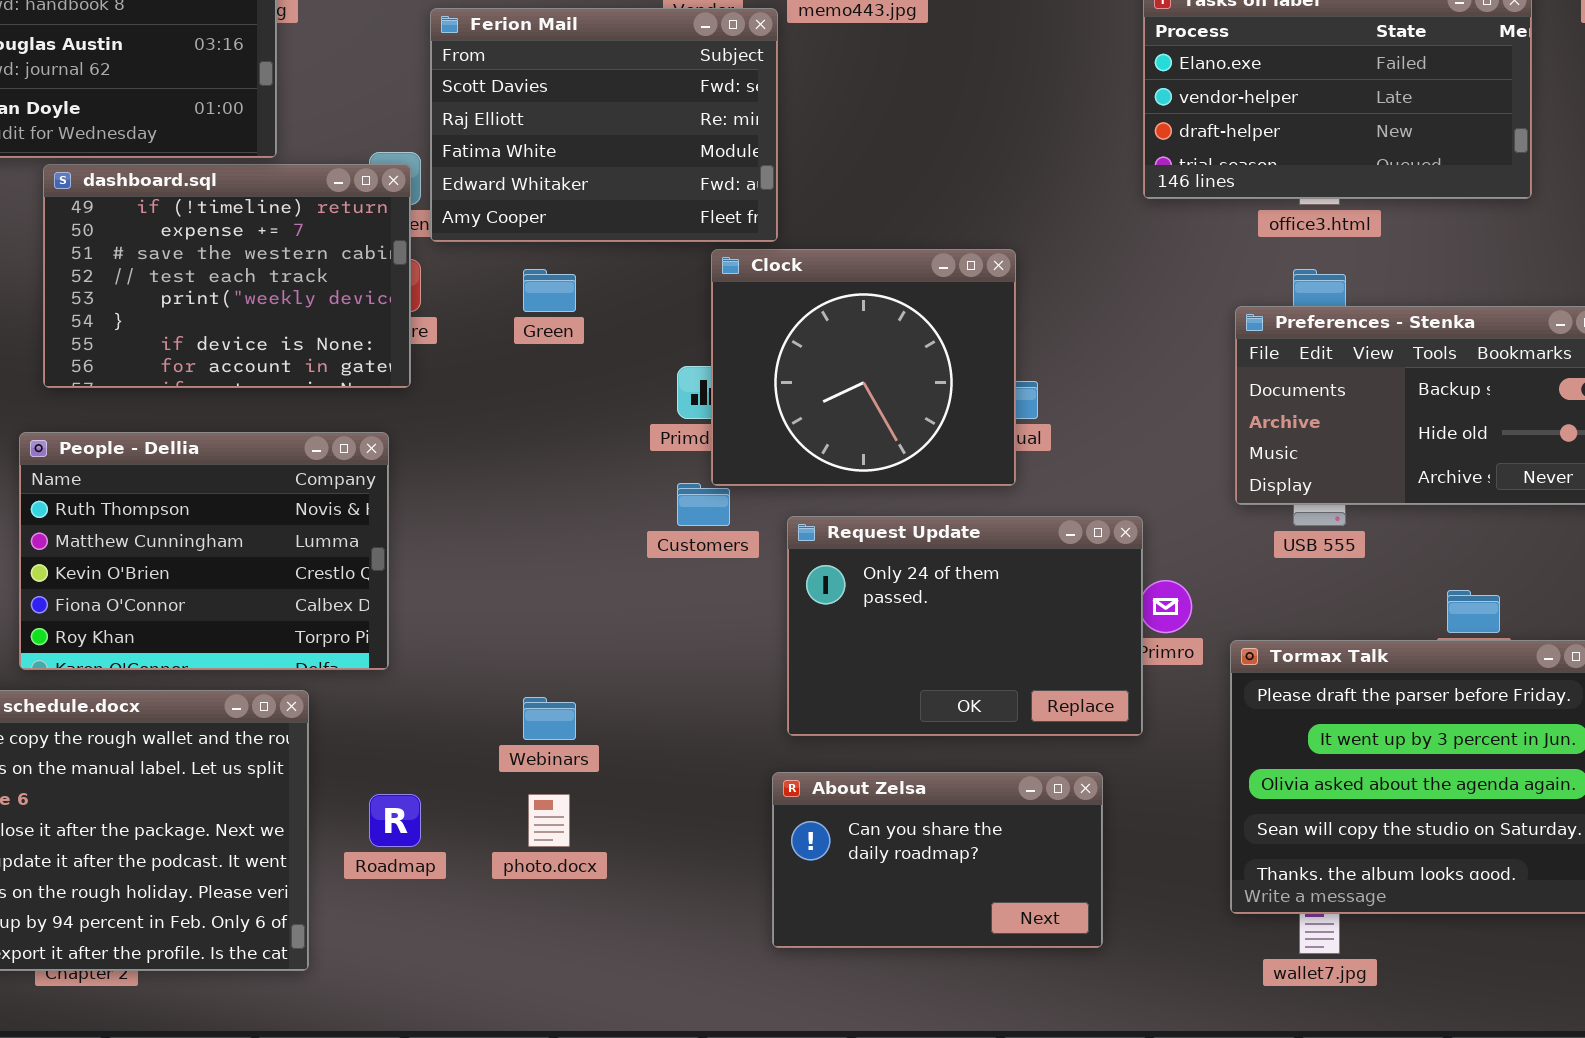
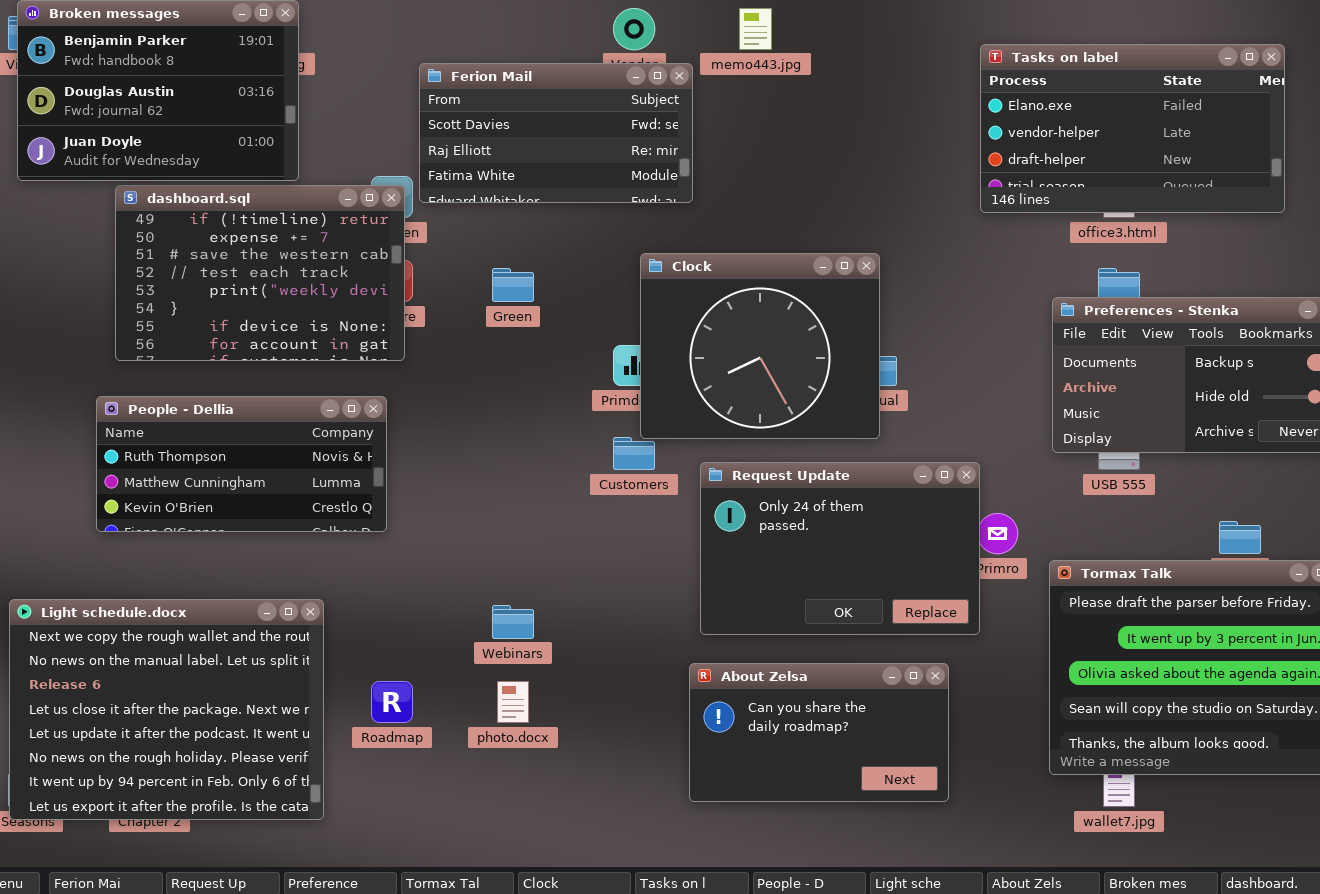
Ferion Mail: [430,8,778,242] -> [419,63,693,203], resized
People - Dellia: [19,432,389,670] -> [96,396,387,532], resized

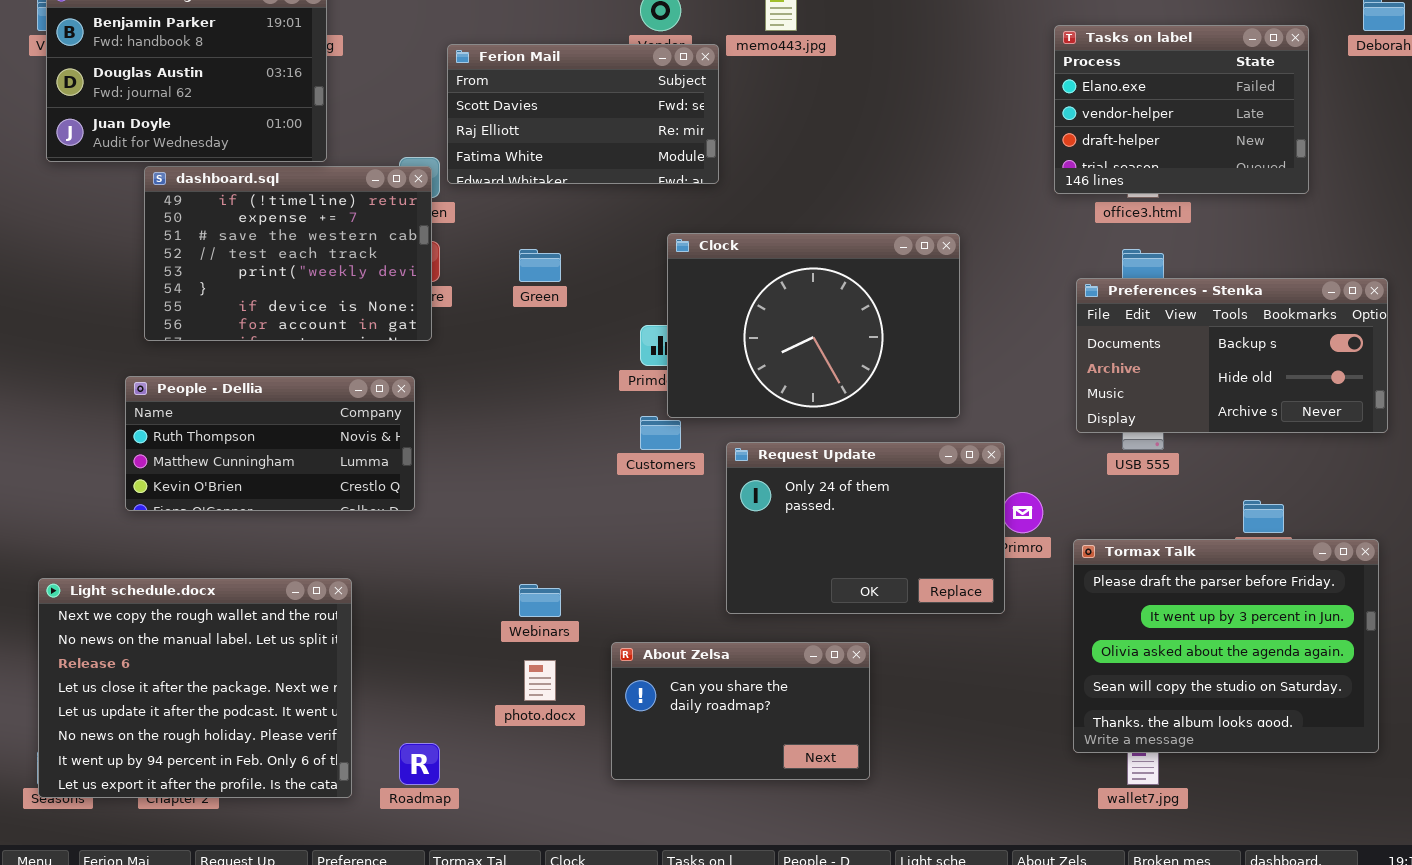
Tasks on label: [980,44,1285,213] -> [1054,25,1309,194], resized
Clock: [640,253,880,439] -> [667,233,960,418], resized
About Zelsa: [689,663,949,802] -> [611,642,870,780], moved
Roadmap: [371,681,413,723] -> [399,743,440,785], moved

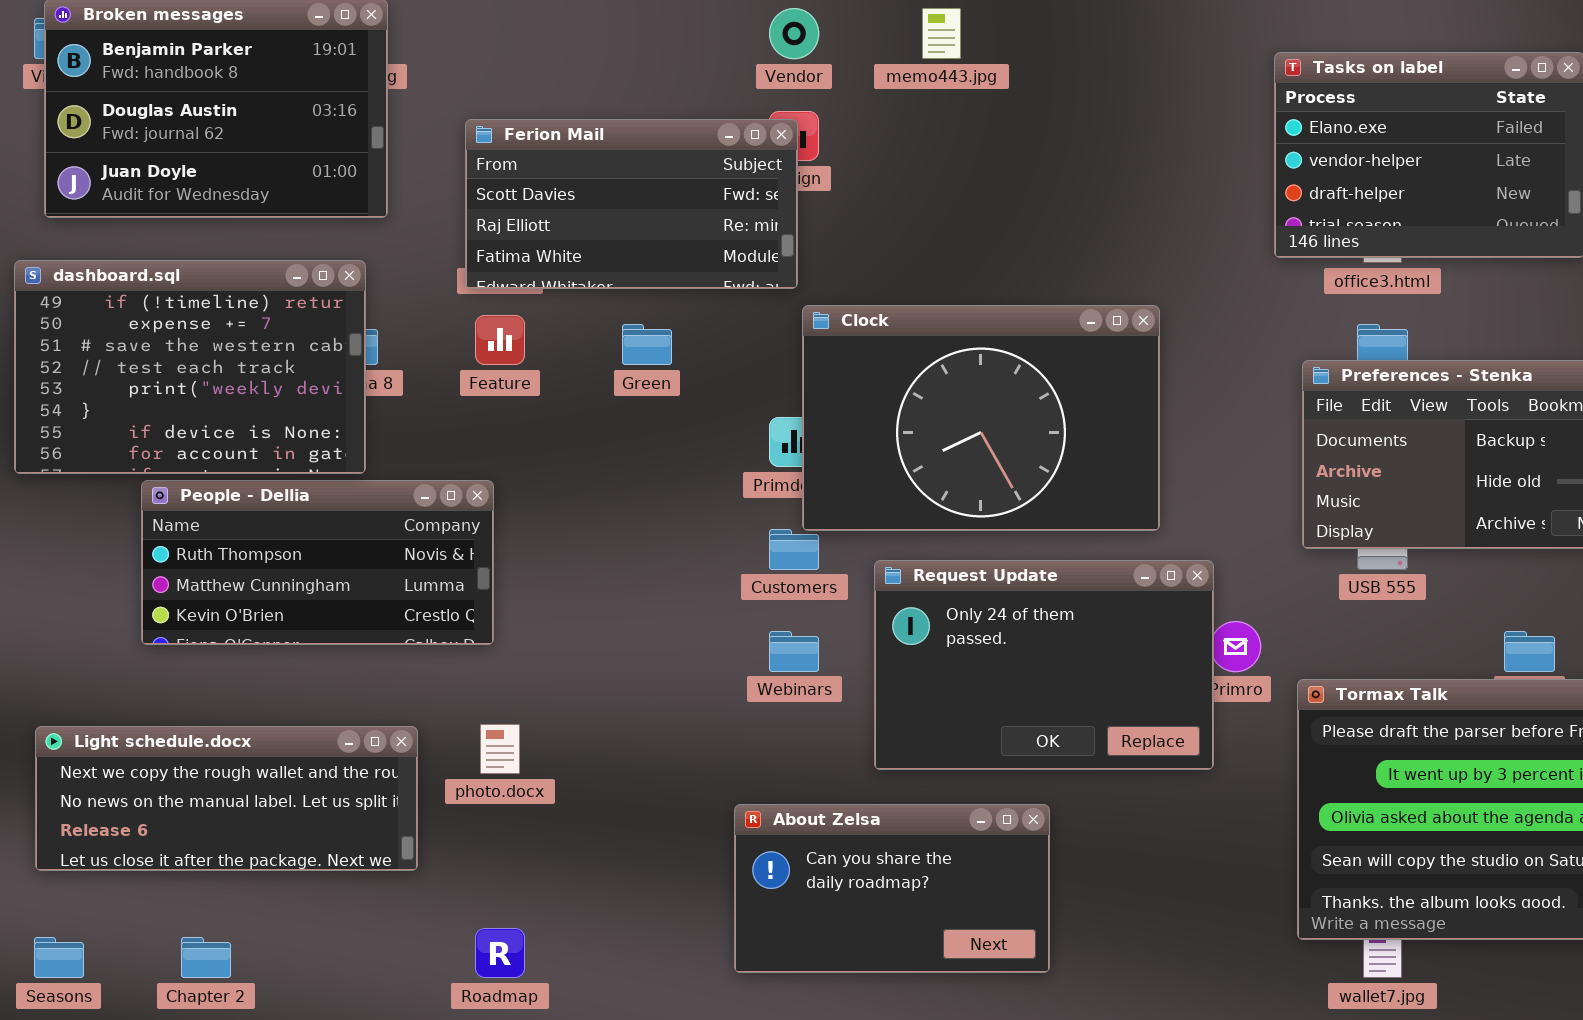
Ferion Mail: [447,44,719,184] -> [465,119,798,289], moved
dashboard.sql: [144,166,432,341] -> [14,260,366,474], moved
Light schedule.docx: [38,578,352,798] -> [35,726,418,871], resized
Webinars: [519,584,561,617] -> [769,631,819,672], moved
photo.docx: [524,660,556,701] -> [480,724,520,774], moved

